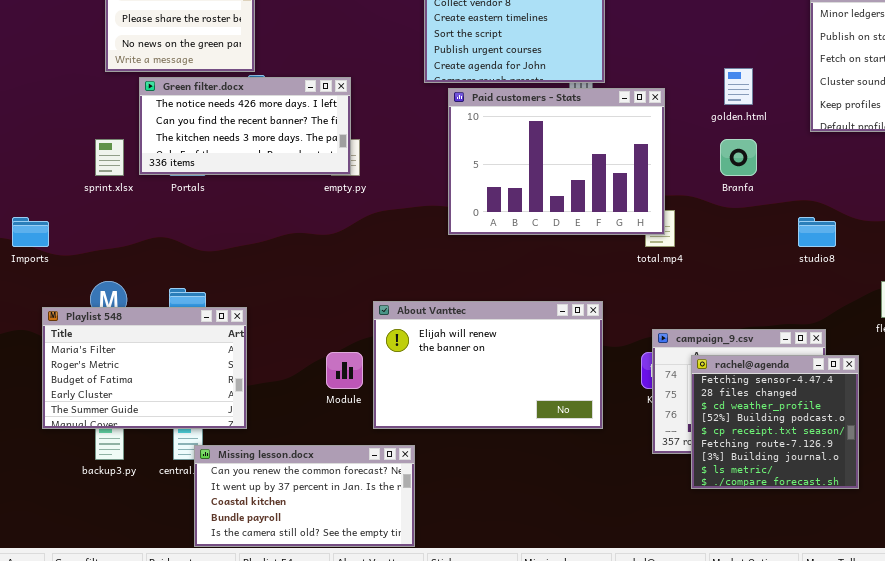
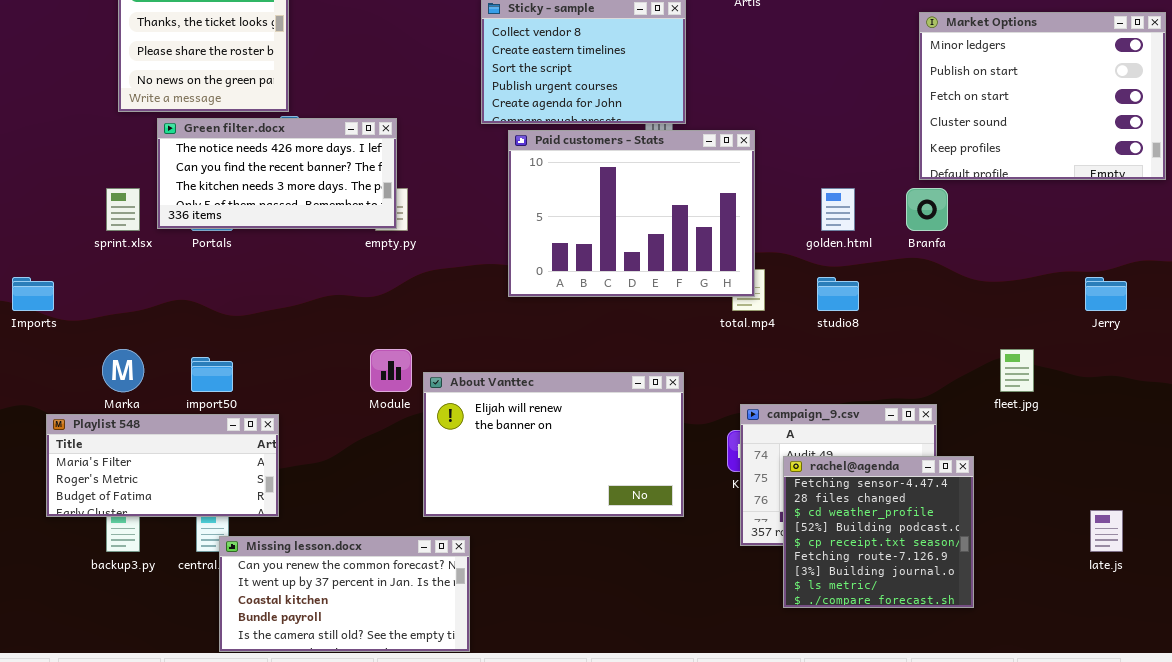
golden.html: [724,68,753,105] -> [821,188,855,231], moved
Branfa: [720,139,757,176] -> [906,188,948,231], moved
studio8: [798,217,836,247] -> [817,277,859,311], moved
Playlist 548: [42,307,247,429] -> [46,414,279,517], resized
Module: [326,352,363,389] -> [370,349,412,392], moved
rachel@agenda: [691,355,859,489] -> [783,456,974,608], moved

